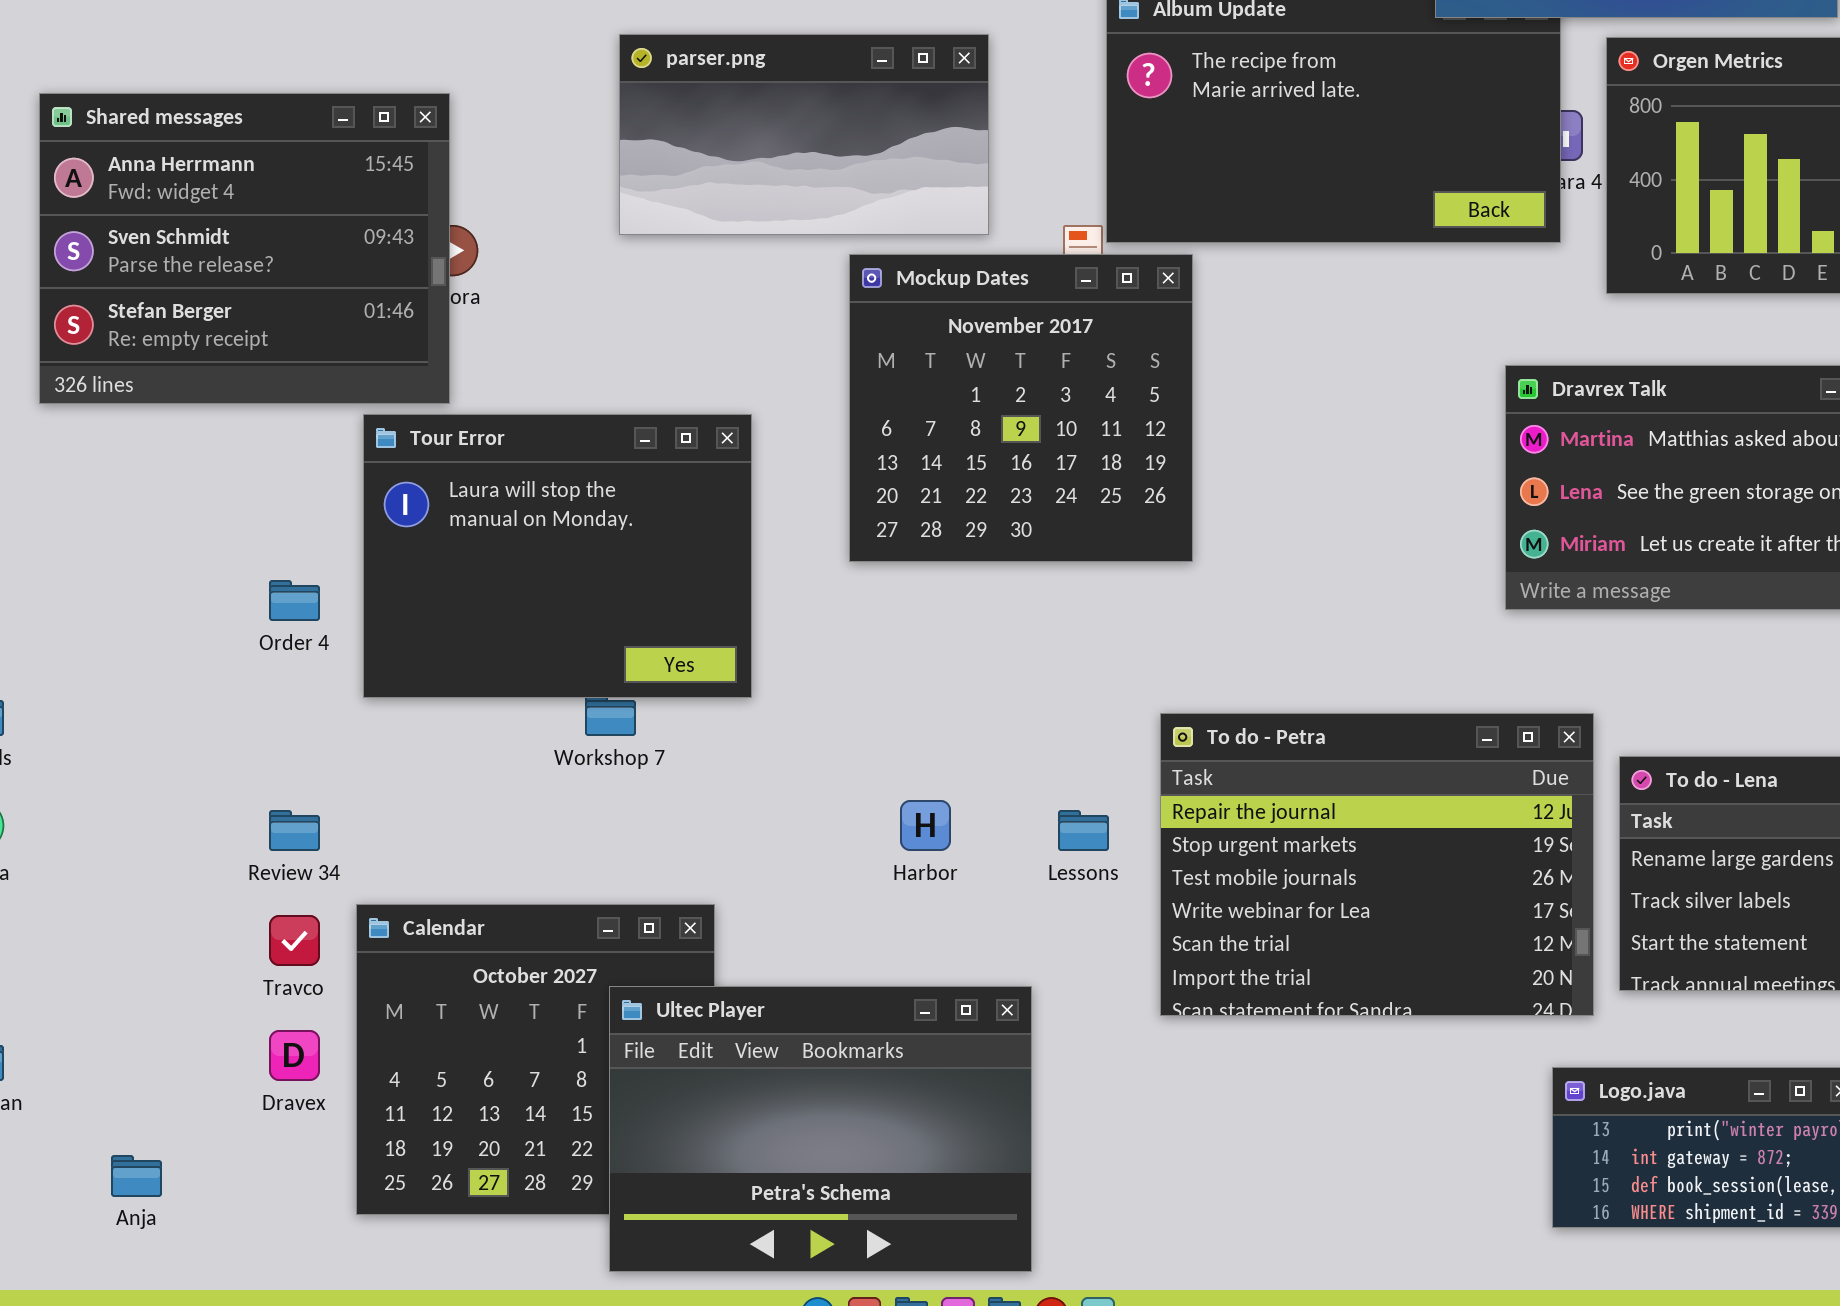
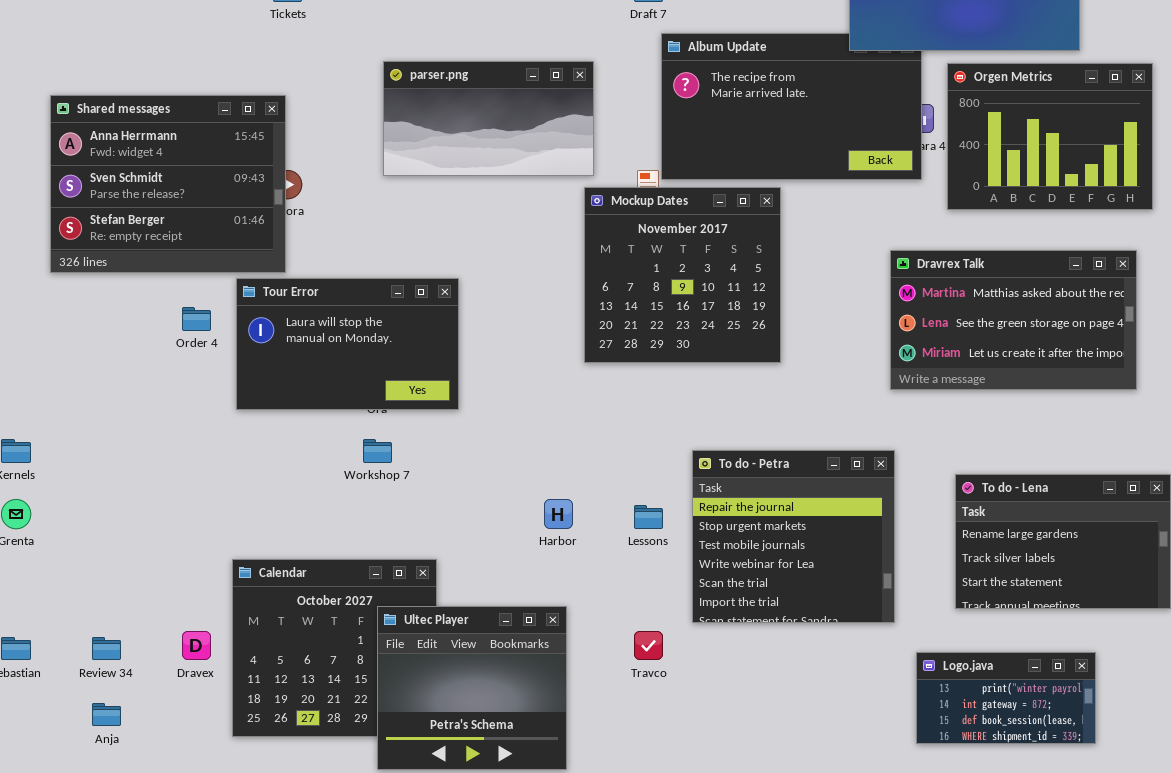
Mockup Dates: [849,254,1193,562] -> [584,187,781,363], moved
Tour Error: [363,414,752,698] -> [236,278,459,410], resized
Order 4: [269,580,320,621] -> [182,307,211,331], moved
To do - Petra: [1160,713,1594,1016] -> [692,450,895,623], resized
Review 34: [269,810,320,851] -> [92,637,121,660], moved
Travco: [269,915,320,966] -> [634,631,663,660], moved
Ultec Player: [609,986,1032,1272] -> [377,606,567,770], resized

